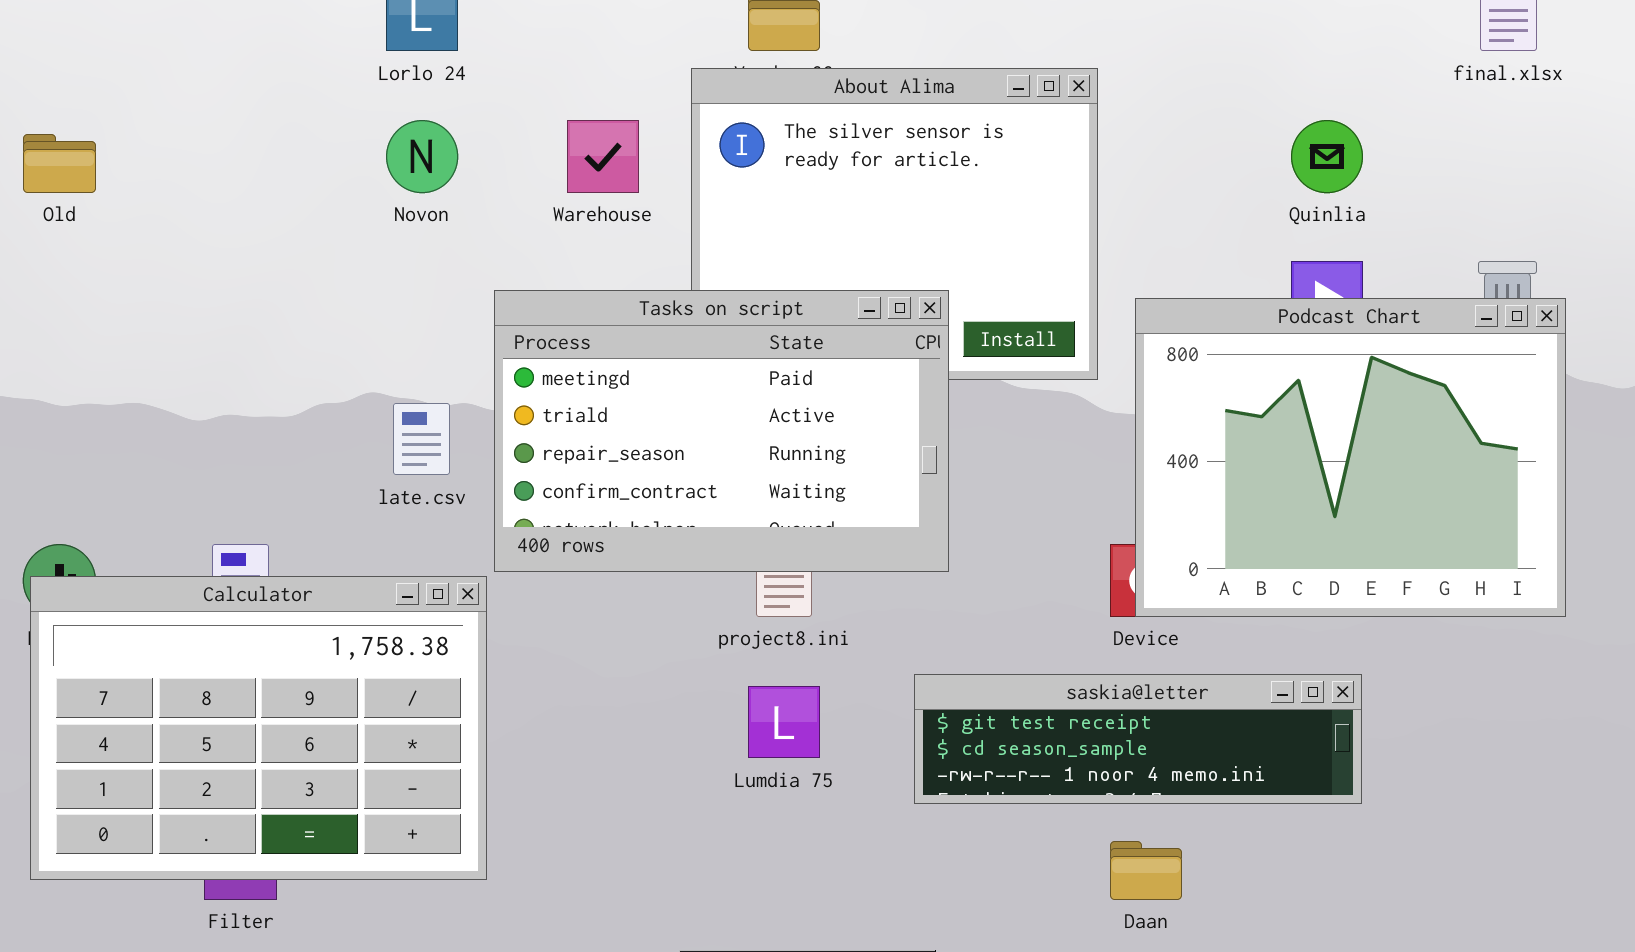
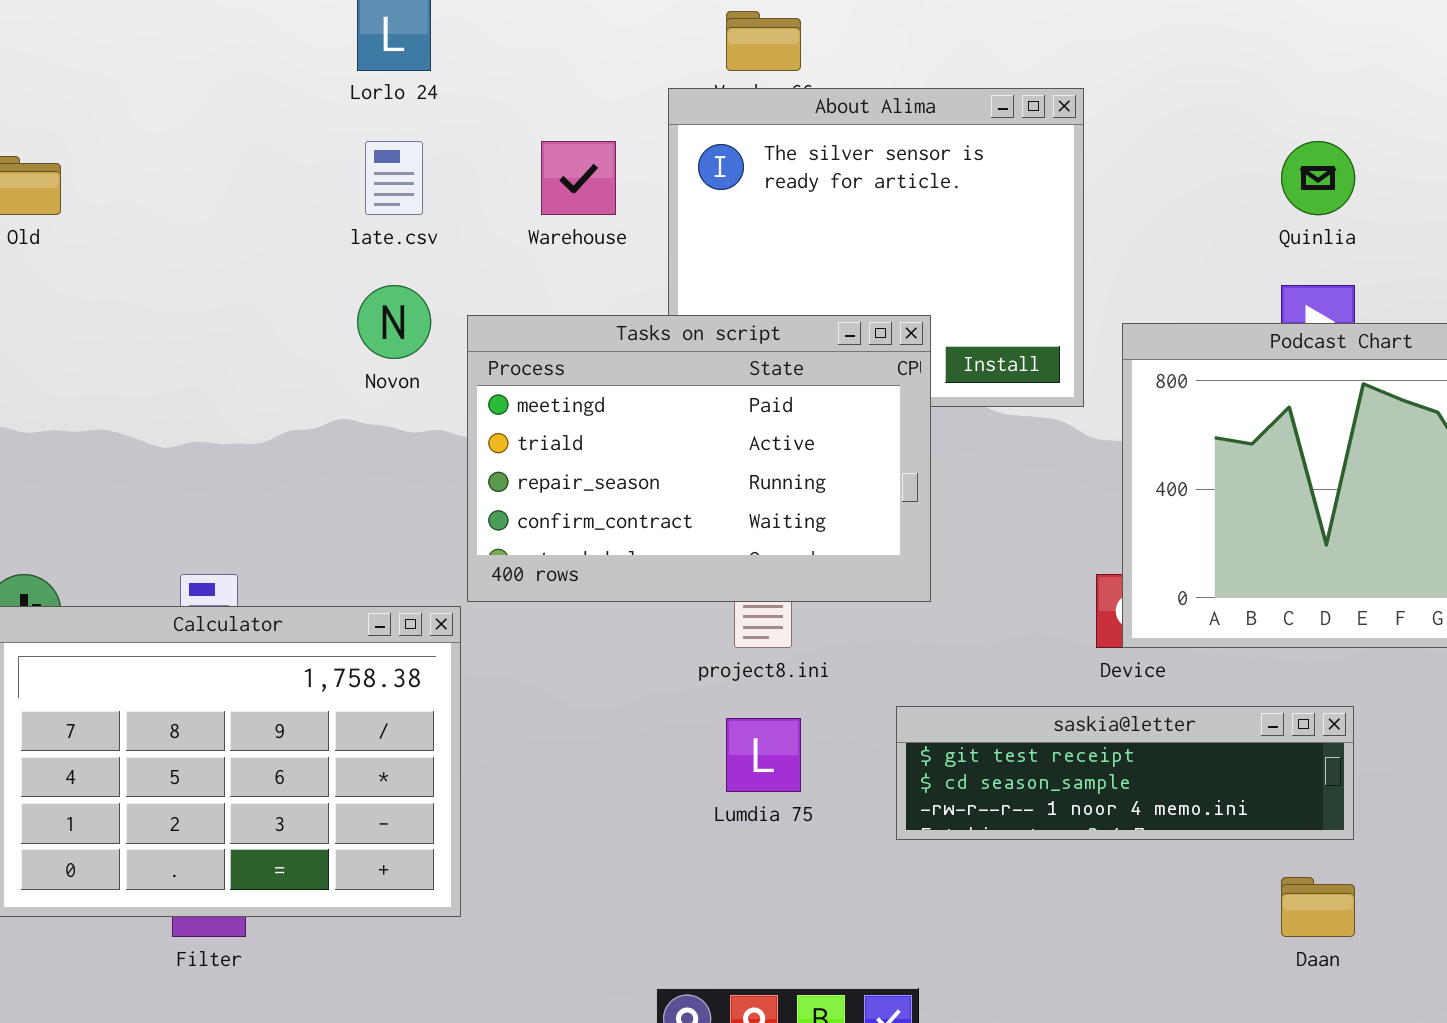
Novon: [386,120,458,193] -> [357,285,431,359], moved
late.csv: [393,403,450,475] -> [365,141,423,215], moved
Daan: [1110,841,1182,900] -> [1281,877,1355,937], moved

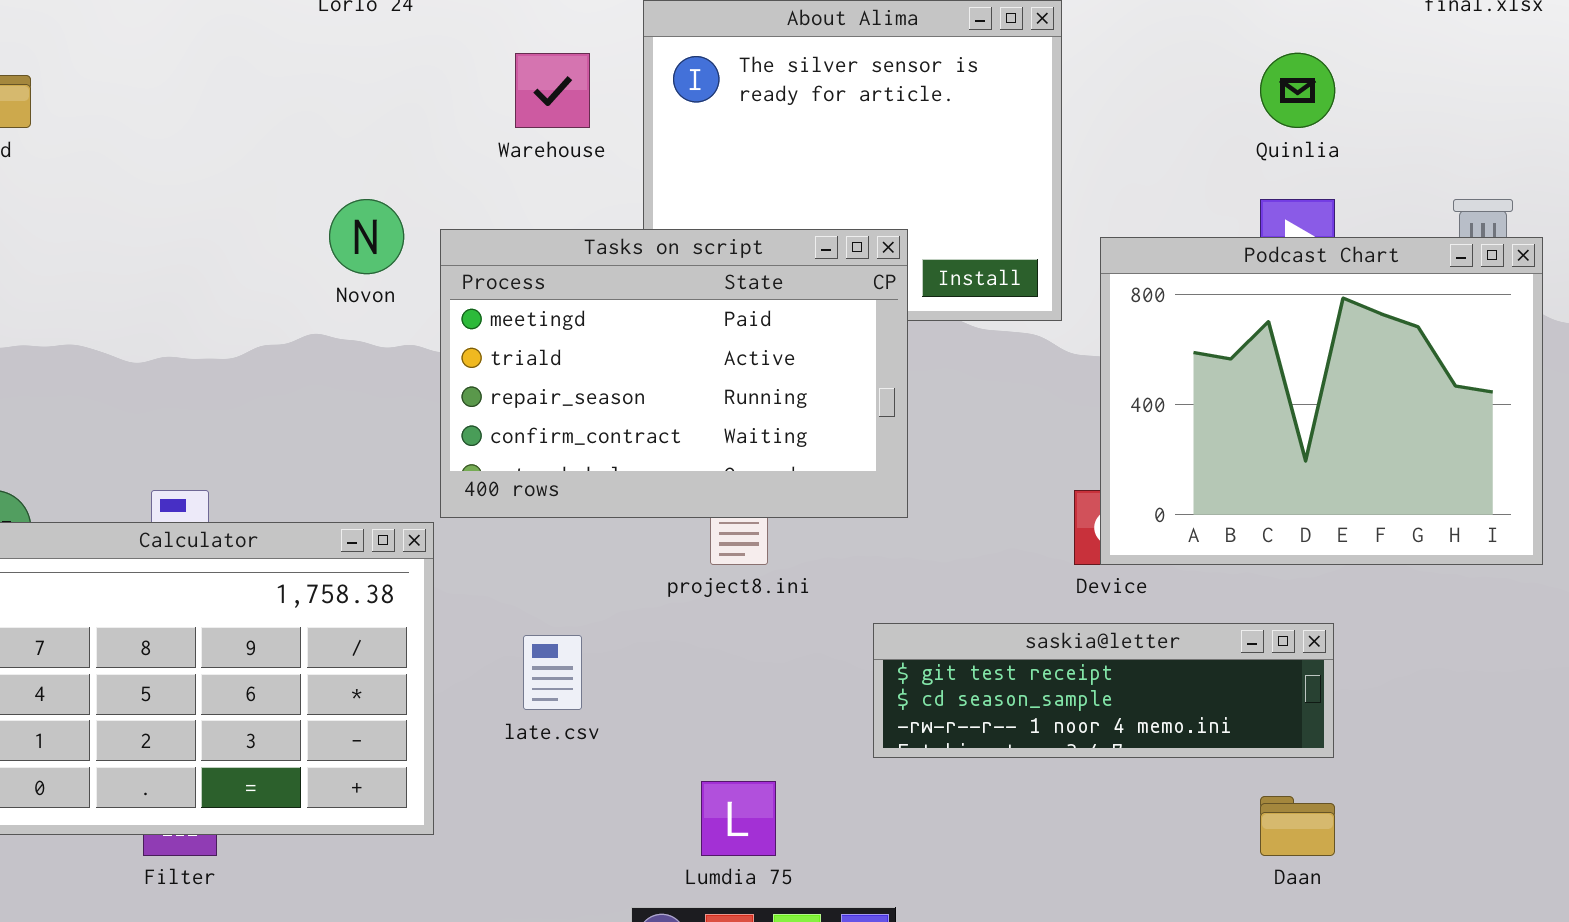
late.csv: [365,141,423,215] -> [523,635,582,710], moved
Lumdia 75: [726,718,801,792] -> [701,781,776,856], moved

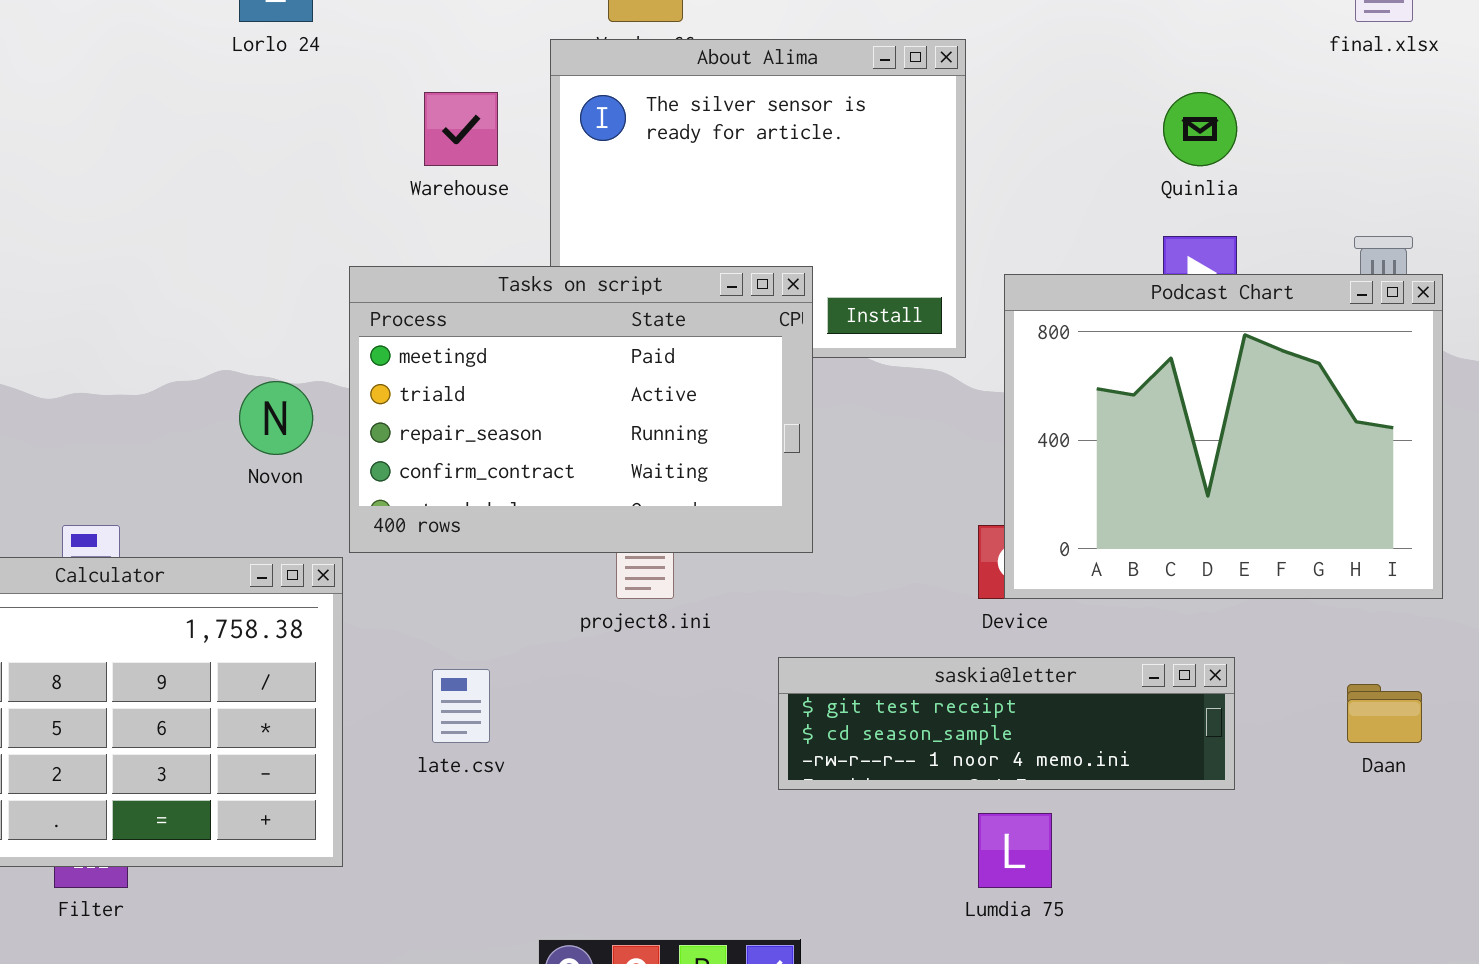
Novon: [329,199,404,274] -> [239,381,313,455], moved
Lumdia 75: [701,781,776,856] -> [978,813,1052,888], moved
Daan: [1260,796,1335,856] -> [1347,684,1422,743], moved

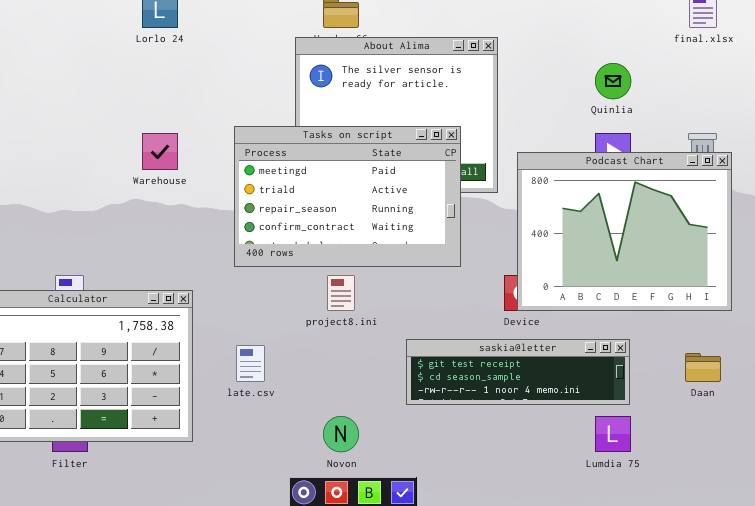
Warehouse: [424,92,498,166] -> [142,133,178,170], moved
Tasks on script: [349,266,813,553] -> [234,126,461,267], moved
Novon: [239,381,313,455] -> [323,416,359,452], moved
Lumdia 75: [978,813,1052,888] -> [595,416,631,452], moved

